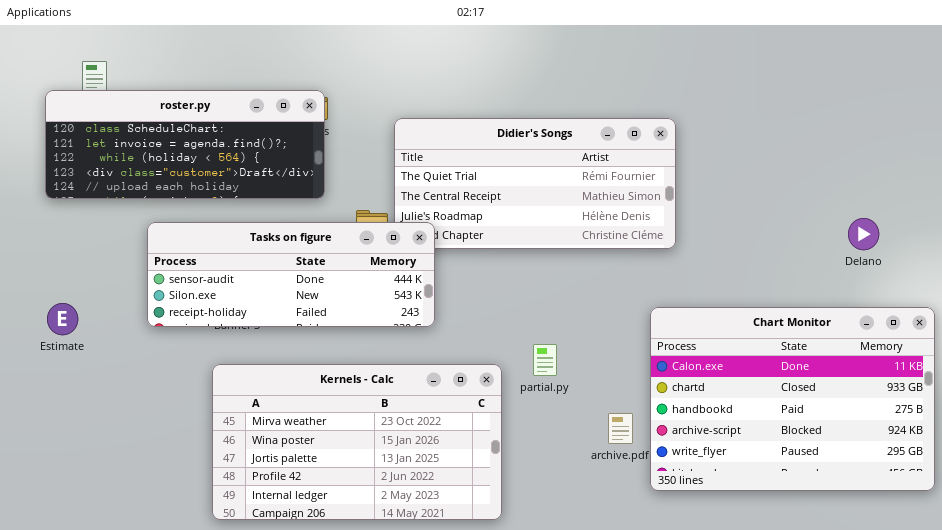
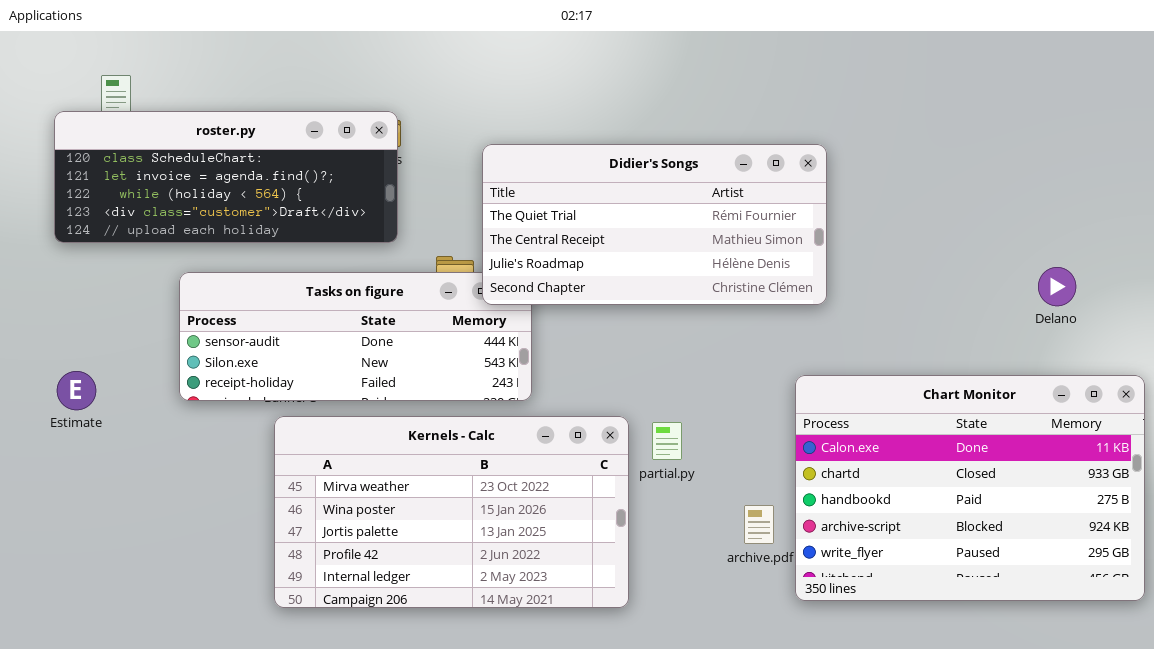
Didier's Songs: [394,118,676,249] -> [482,144,827,305], raised
Kernels - Calc: [212,364,502,520] -> [274,416,629,608], moved

